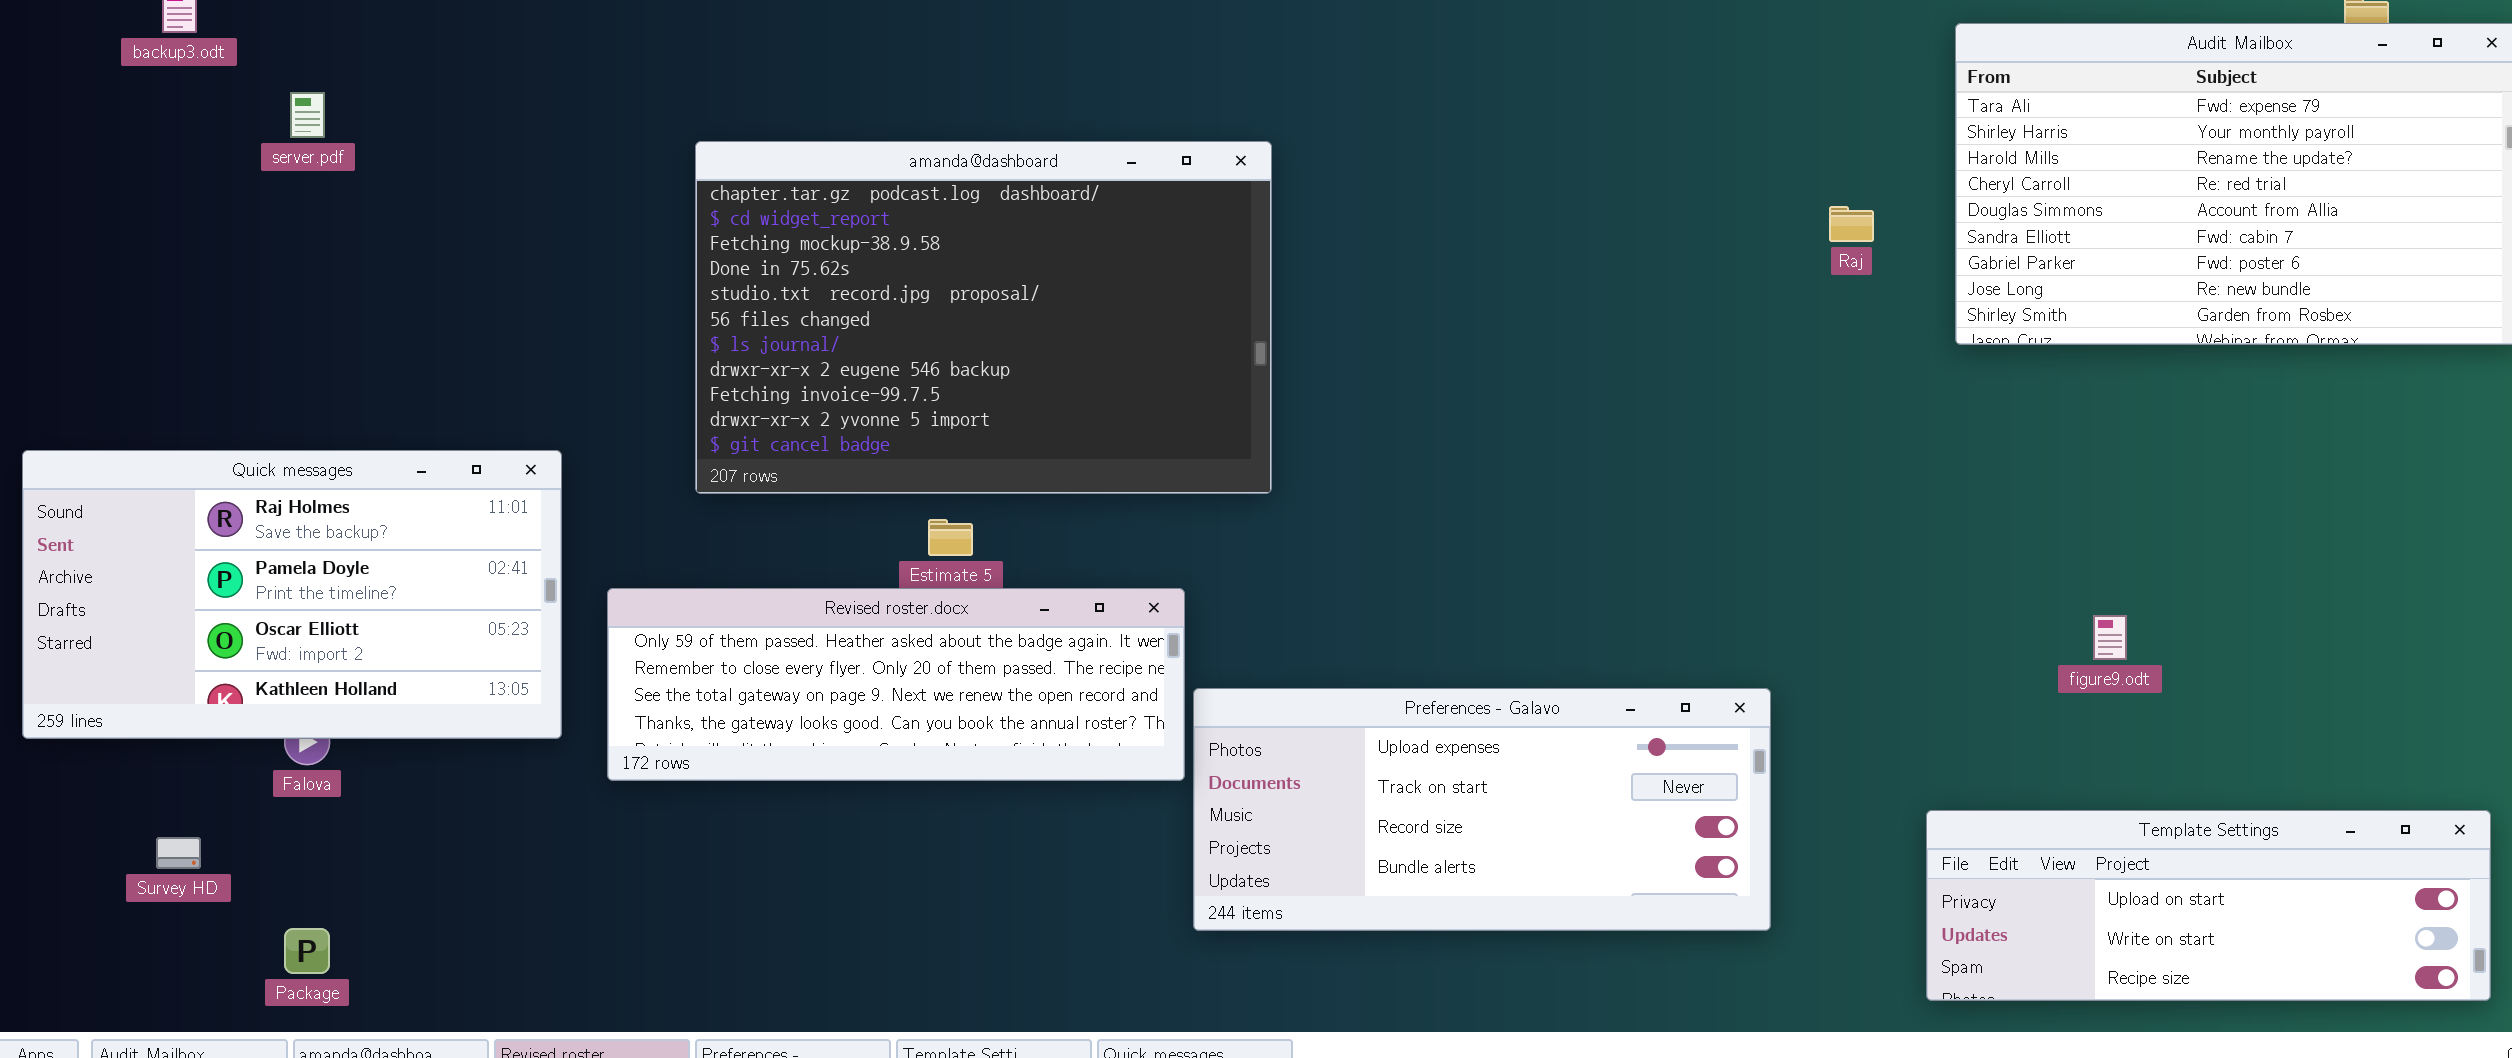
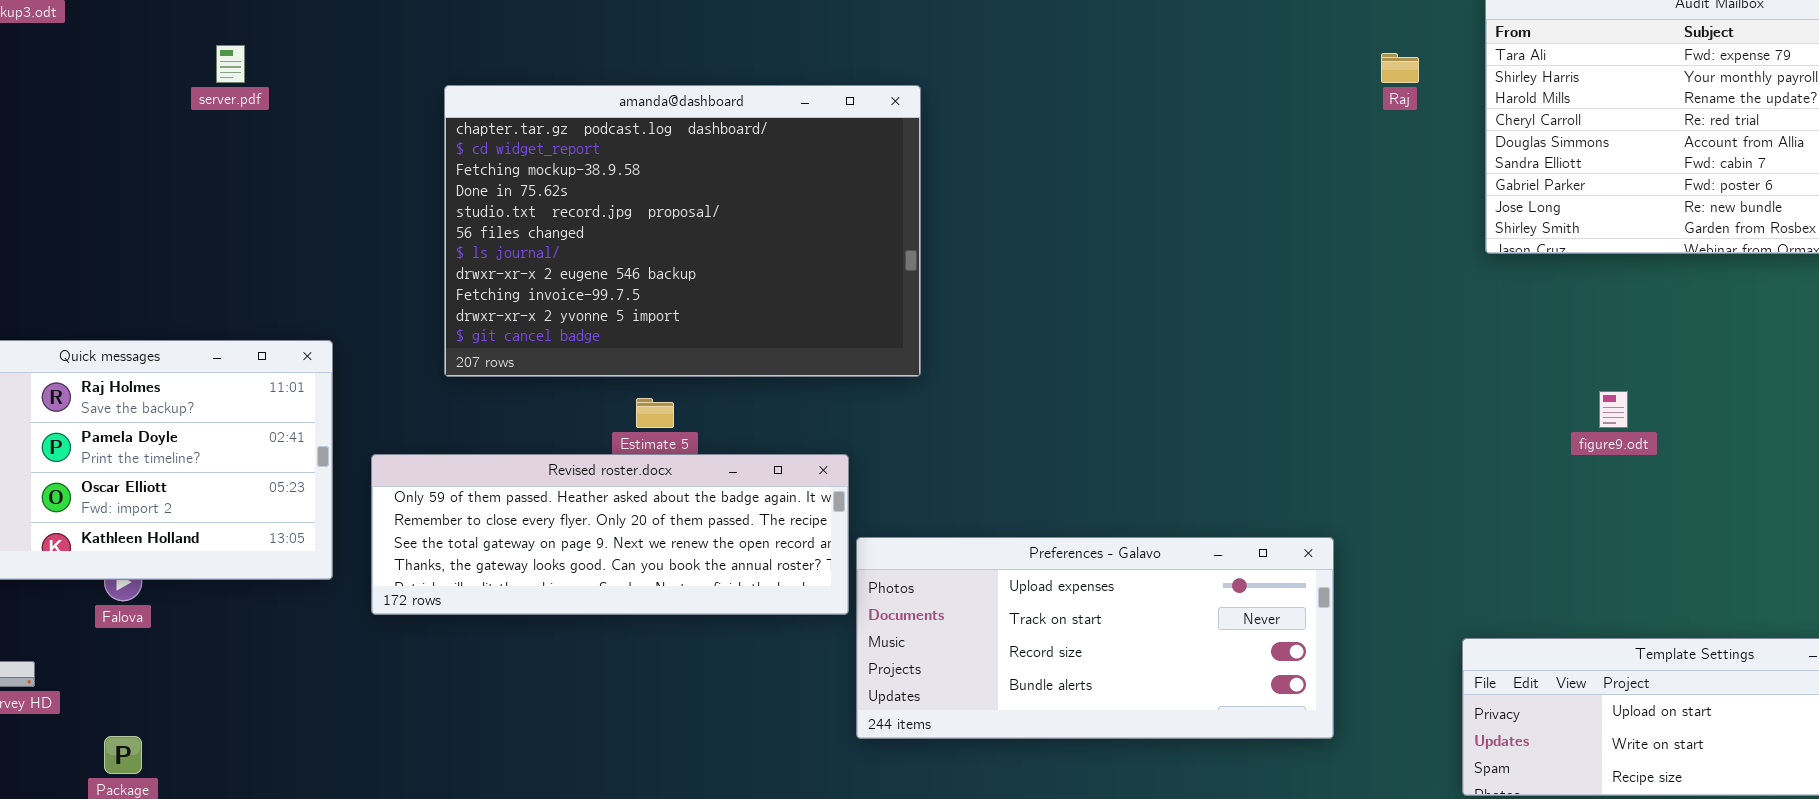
server.pdf: [290,92,325,138] -> [216,45,245,83], moved
Raj: [1829,206,1874,242] -> [1381,53,1419,83], moved
figure9.odt: [2093,615,2127,660] -> [1599,391,1628,428], moved

